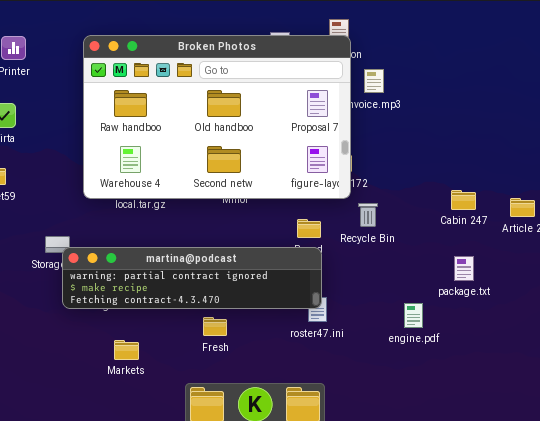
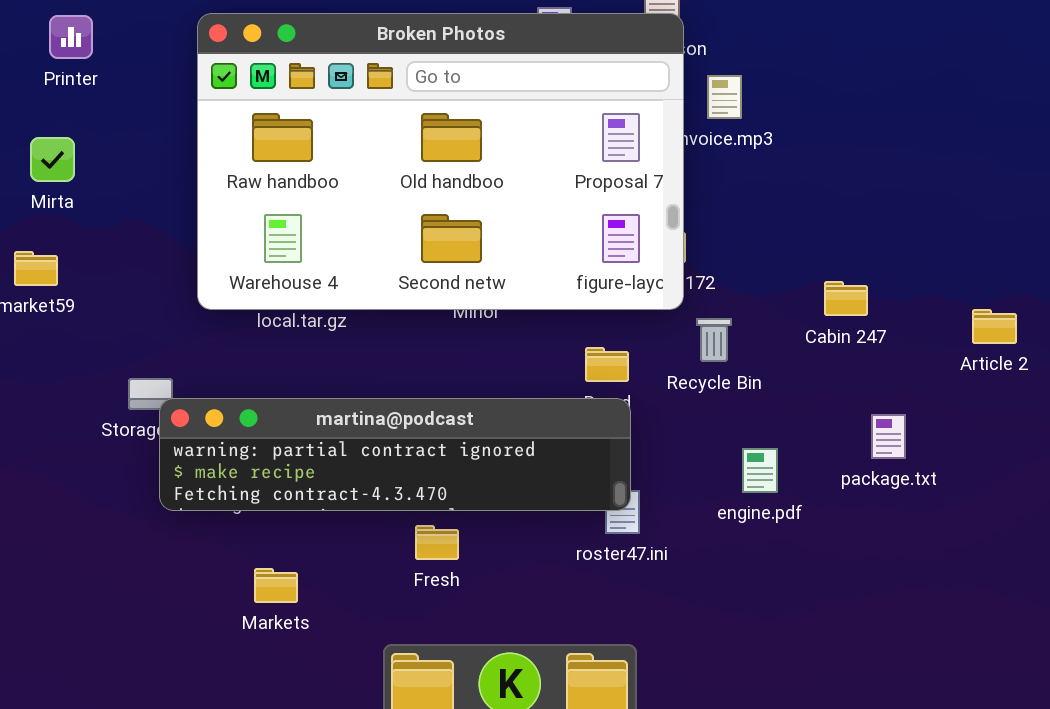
Cabin 247: [451,190,476,210] -> [824,281,868,316], moved
engine.pdf: [404,303,423,328] -> [742,448,778,493], moved

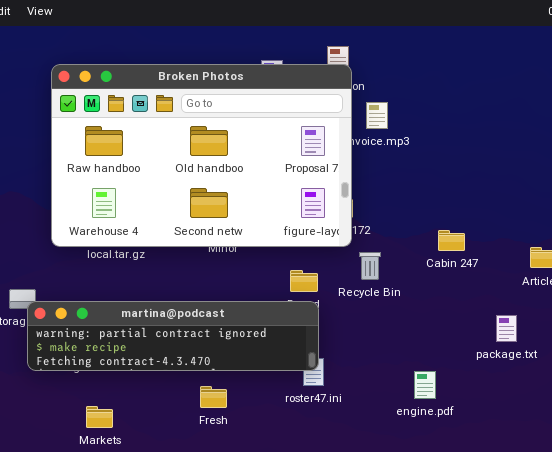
package.txt: [871,414,906,459] -> [496,315,517,342], moved
engine.pdf: [742,448,778,493] -> [414,371,436,399], moved
Fresh: [415,525,459,560] -> [200,386,227,408], moved

